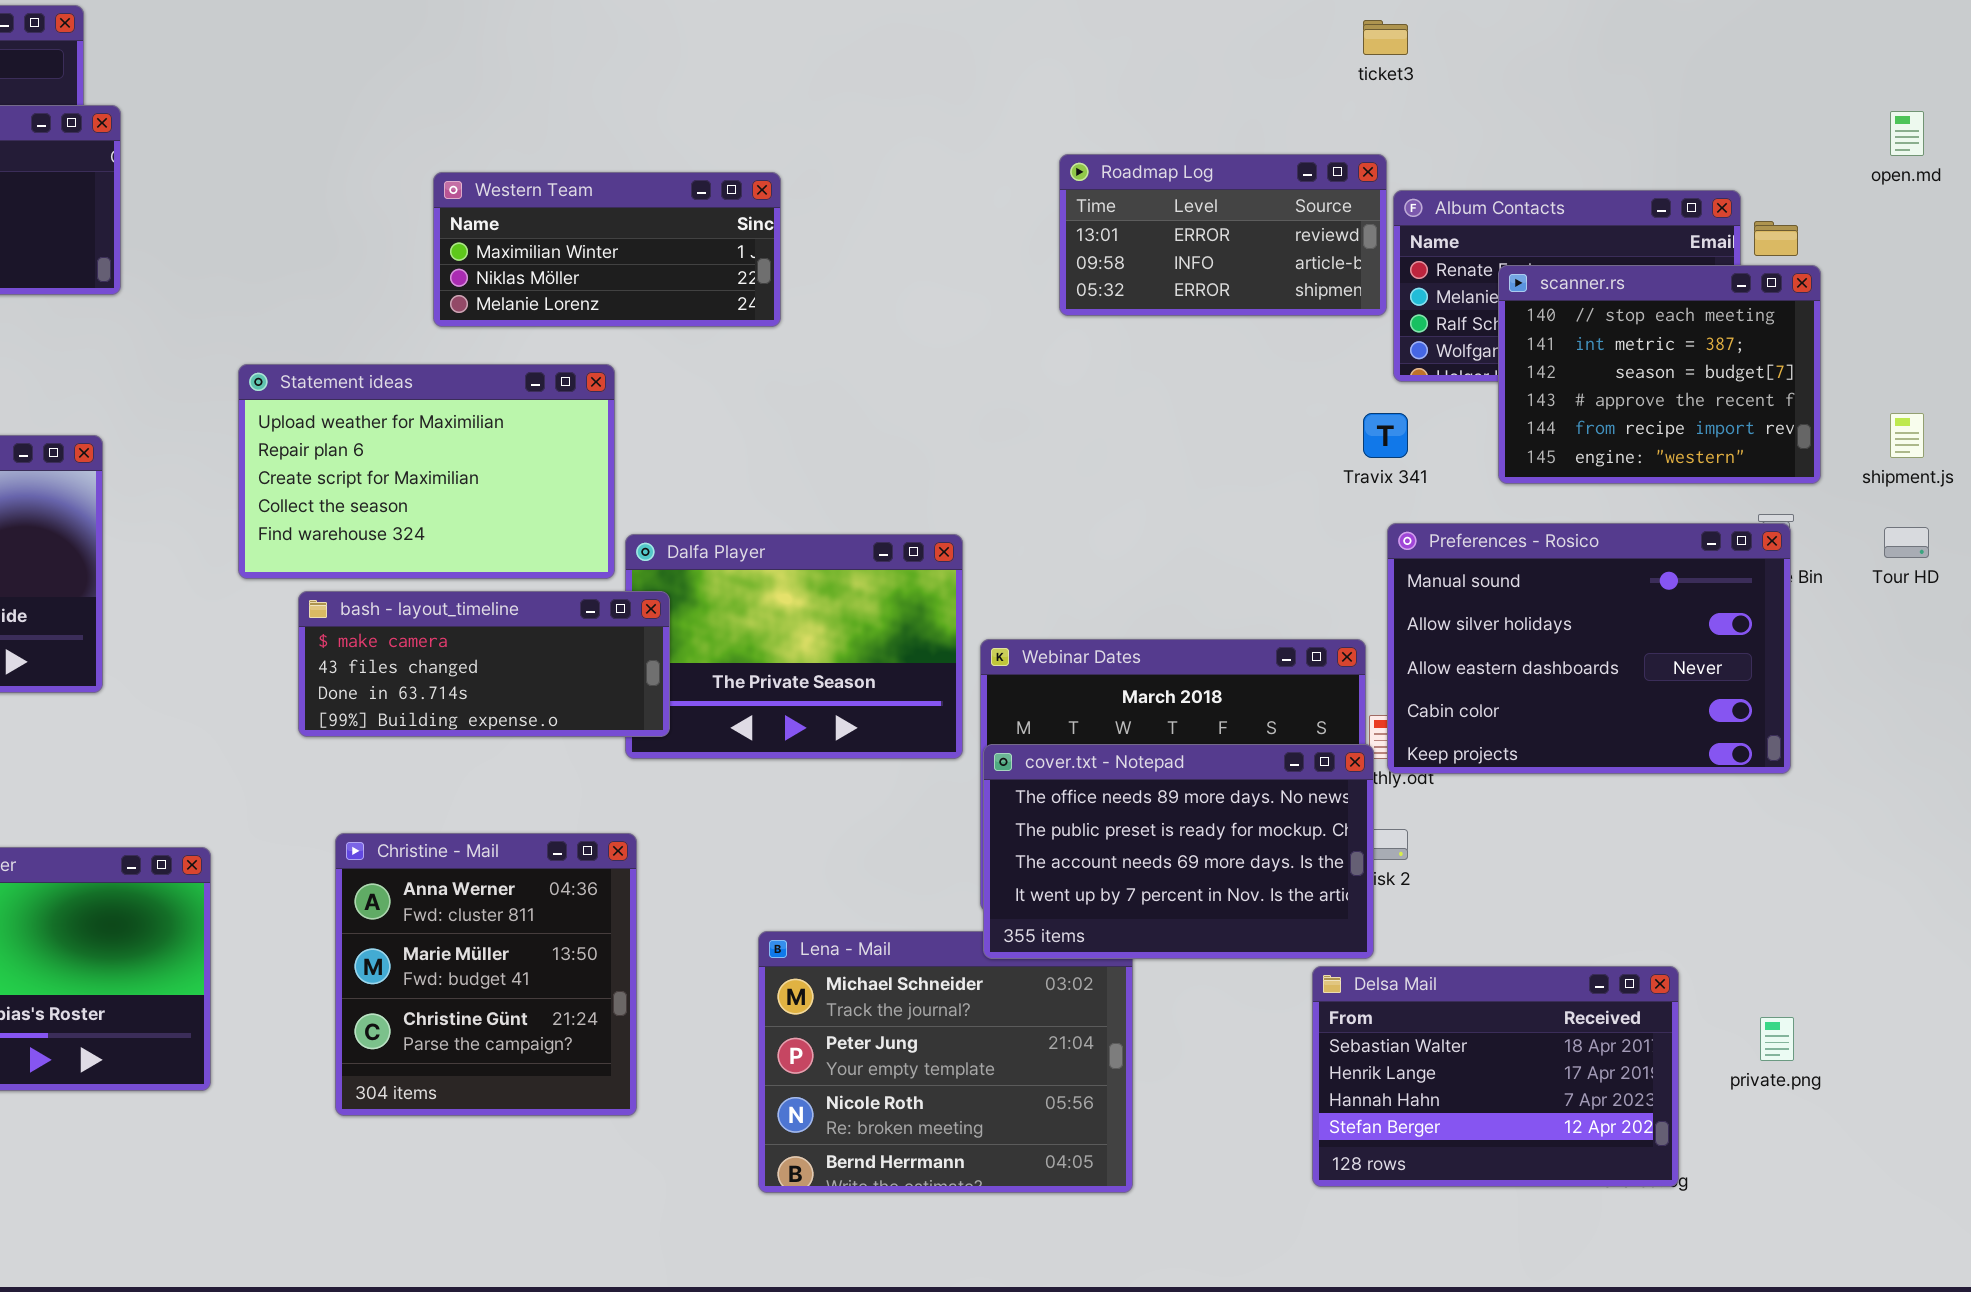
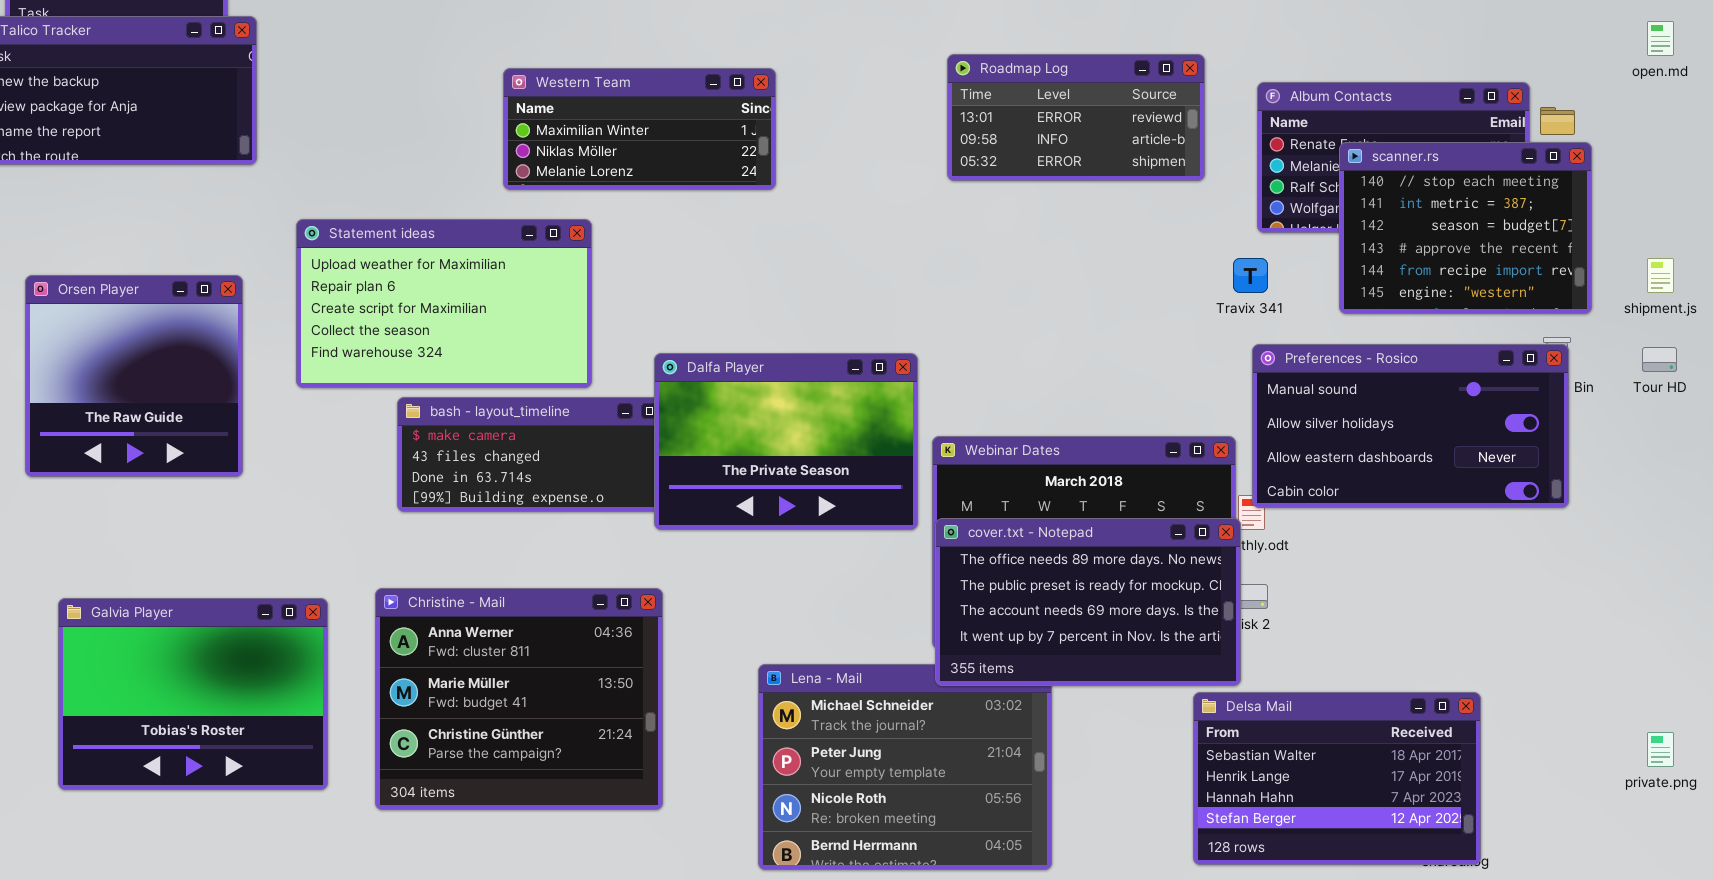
Roadmap Log: [1059,154,1387,316] -> [947,54,1205,181], moved
Statement ideas: [238,364,615,579] -> [296,219,592,388], moved
Preferences - Rosico: [1387,523,1791,774] -> [1252,344,1569,508], resized
Dalfa Player: [625,534,963,759] -> [654,353,918,530], raised
Christine - Mail: [335,833,637,1116] -> [375,588,663,810], resized
private.png: [1760,1017,1794,1061] -> [1647,732,1674,767], moved

